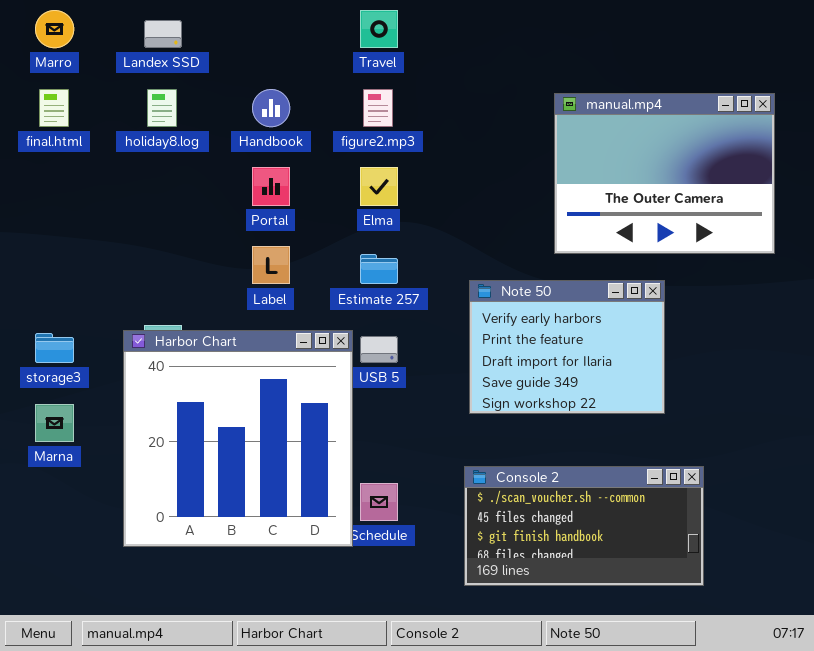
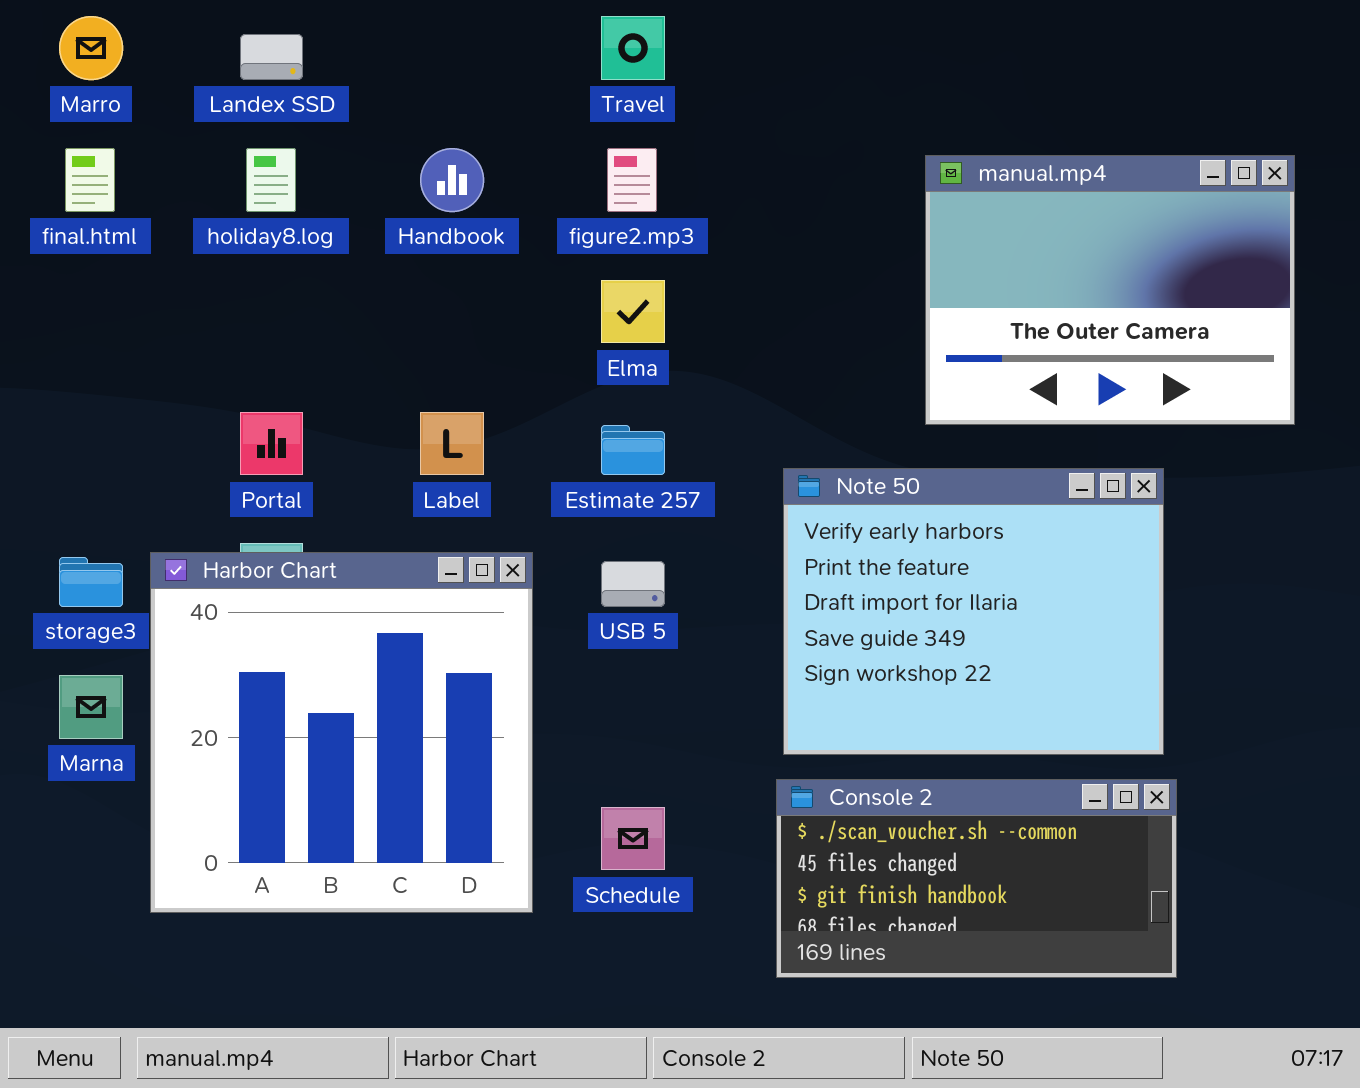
Portal: [252,167,290,206] -> [240,412,303,475], moved
Note 50: [469,280,665,414] -> [783,468,1164,755], resized
Harbor Chart: [123,330,353,547] -> [150,552,533,913], moved

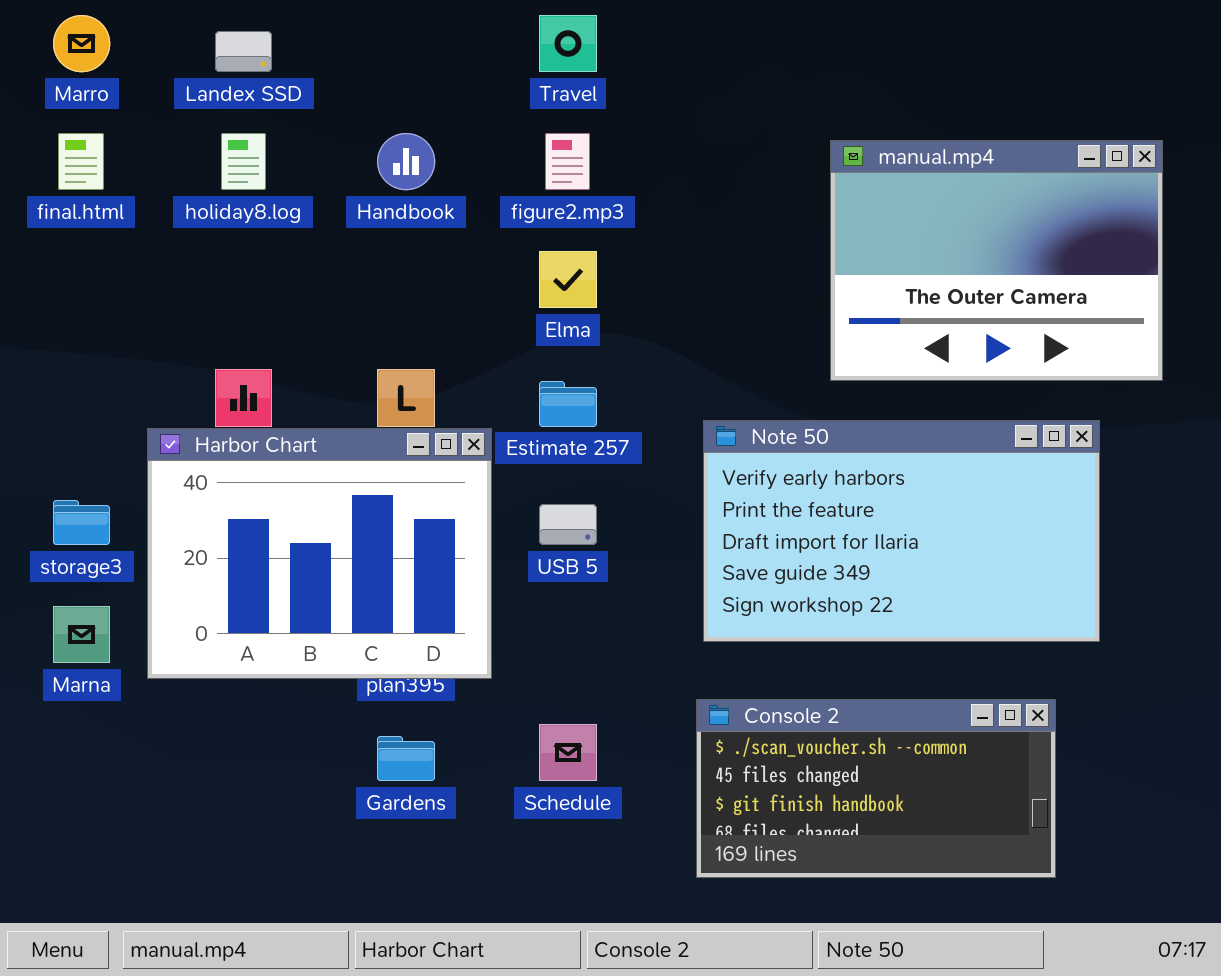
Note 50: [783,468,1164,755] -> [703,420,1100,642], resized
Harbor Chart: [150,552,533,913] -> [147,428,492,679], moved, resized

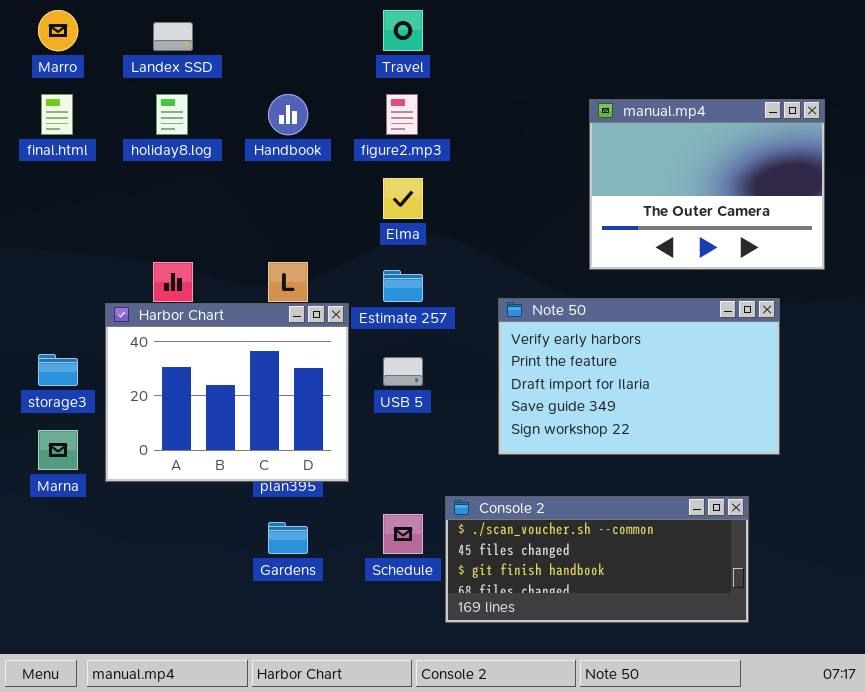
Console 2: [696,699,1056,878] -> [445,496,749,623], resized

